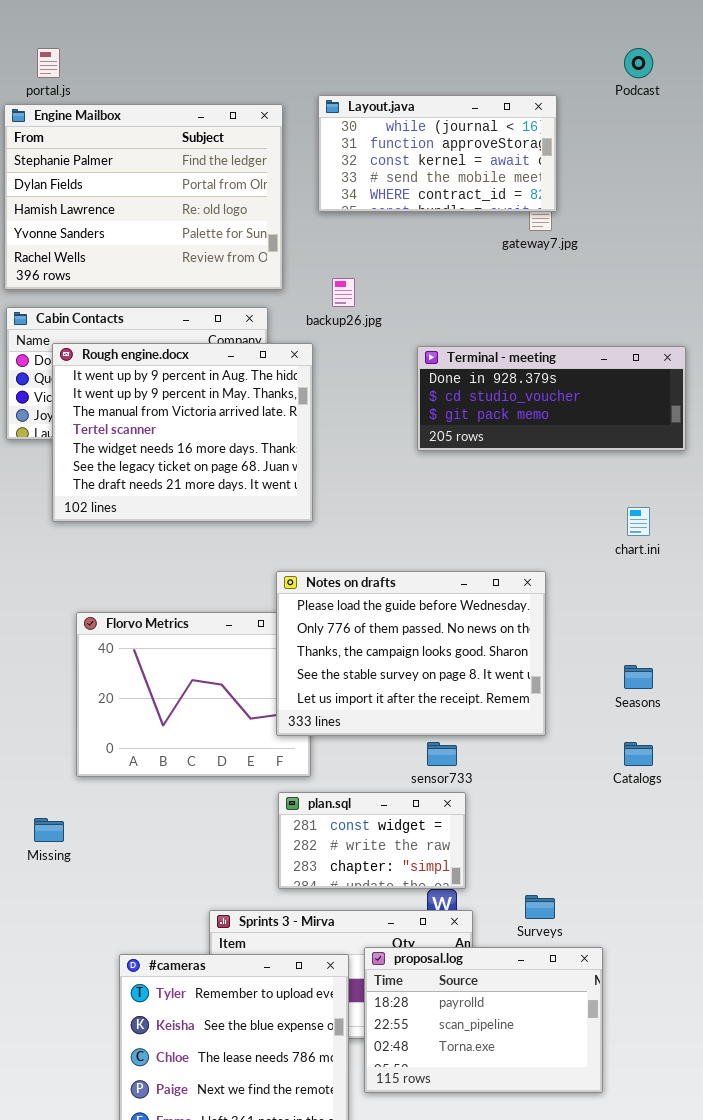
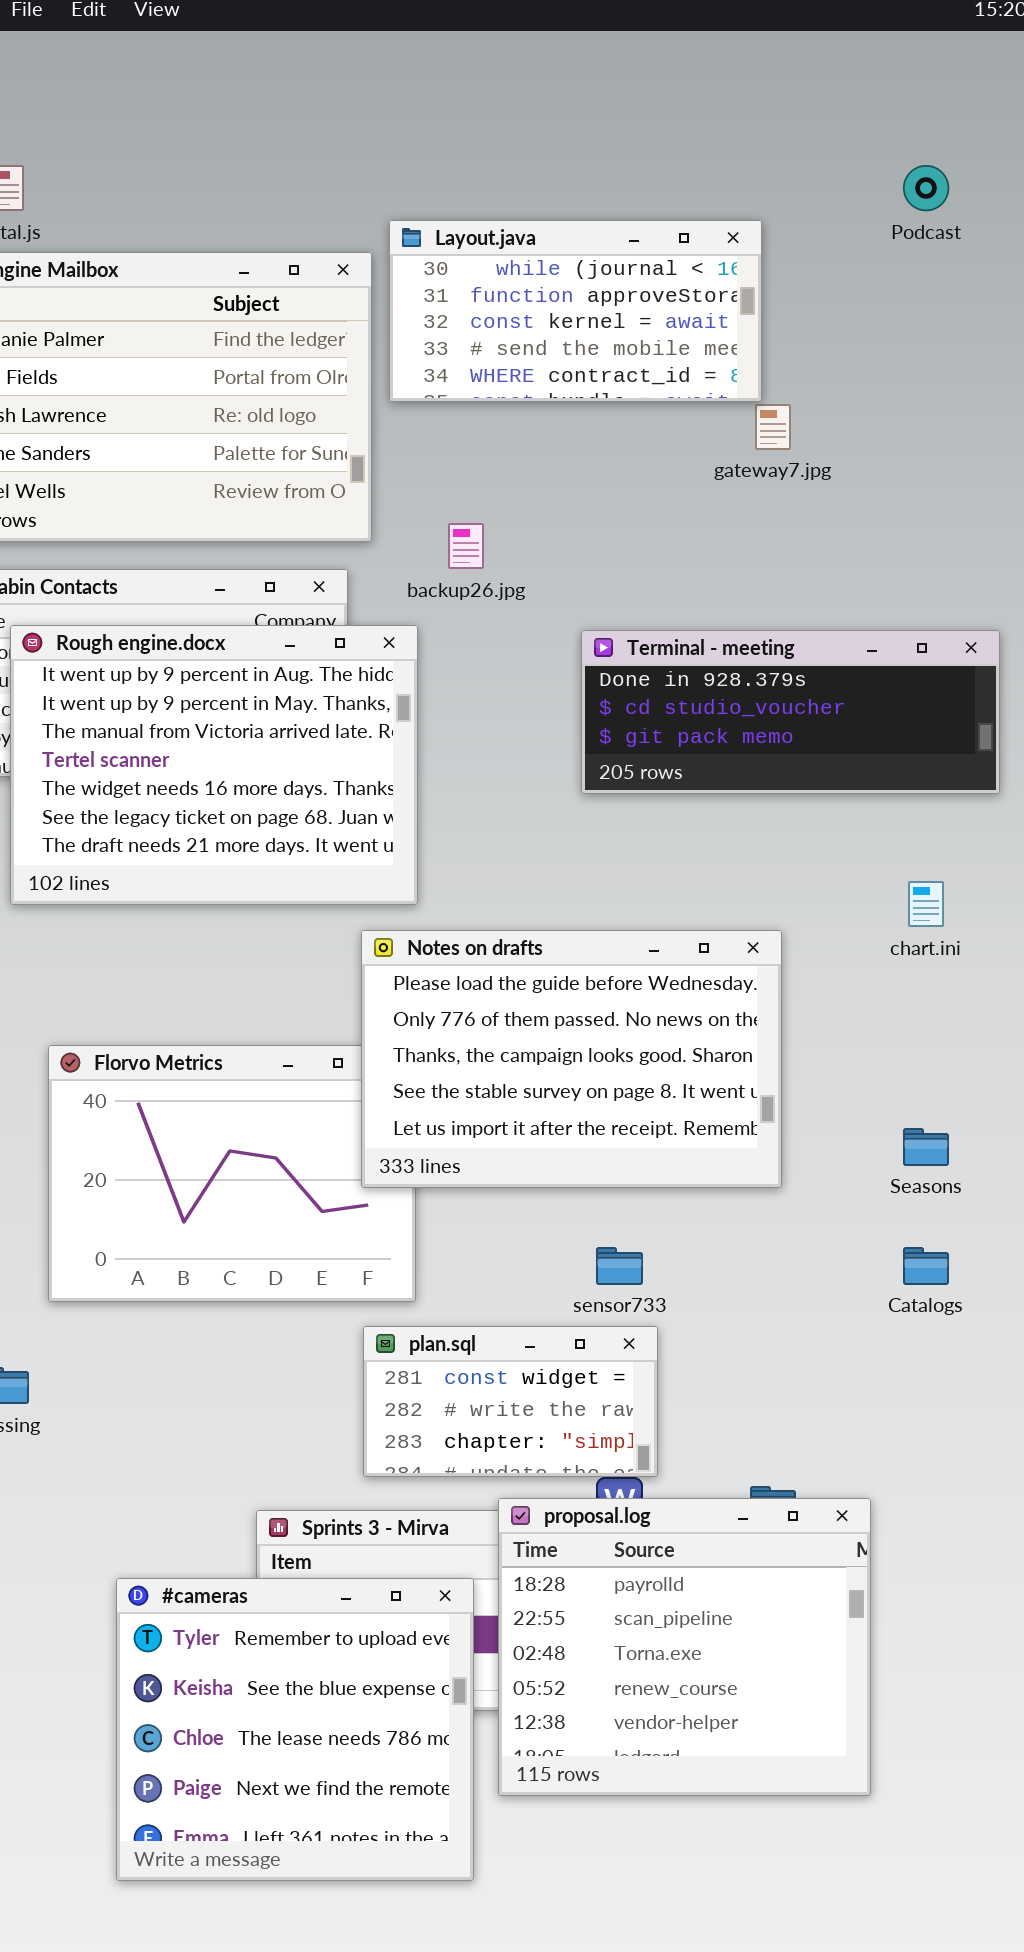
Layout.java: [318,95,557,212] -> [389,220,762,402], moved
Notes on drafts: [276,571,546,736] -> [361,930,782,1188], moved
proposal.log: [364,947,603,1093] -> [498,1498,871,1796], resized

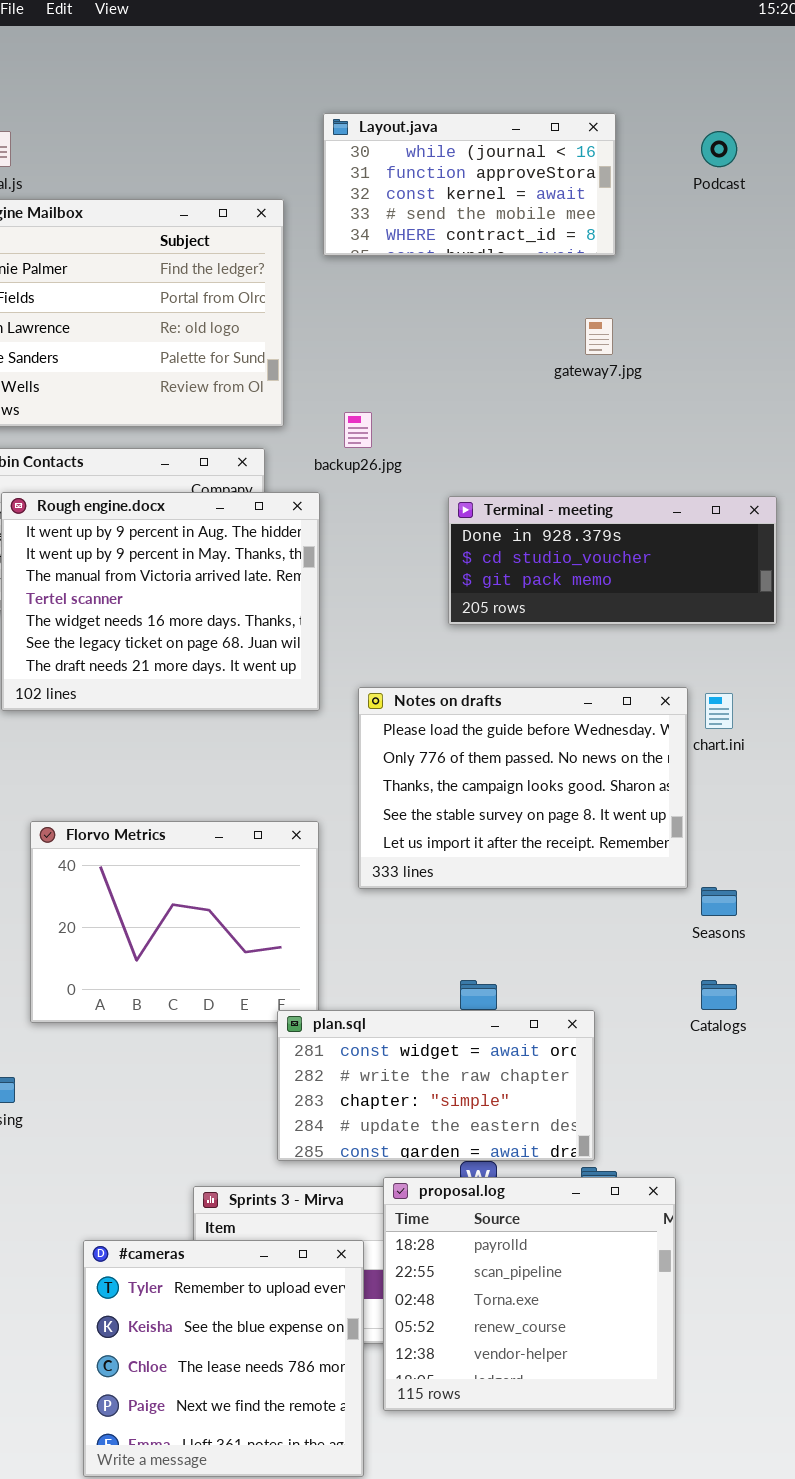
Layout.java: [389,220,762,402] -> [323,113,616,256], moved
Notes on drafts: [361,930,782,1188] -> [358,687,688,889], moved
plan.sql: [363,1326,658,1477] -> [277,1010,595,1161], resized

